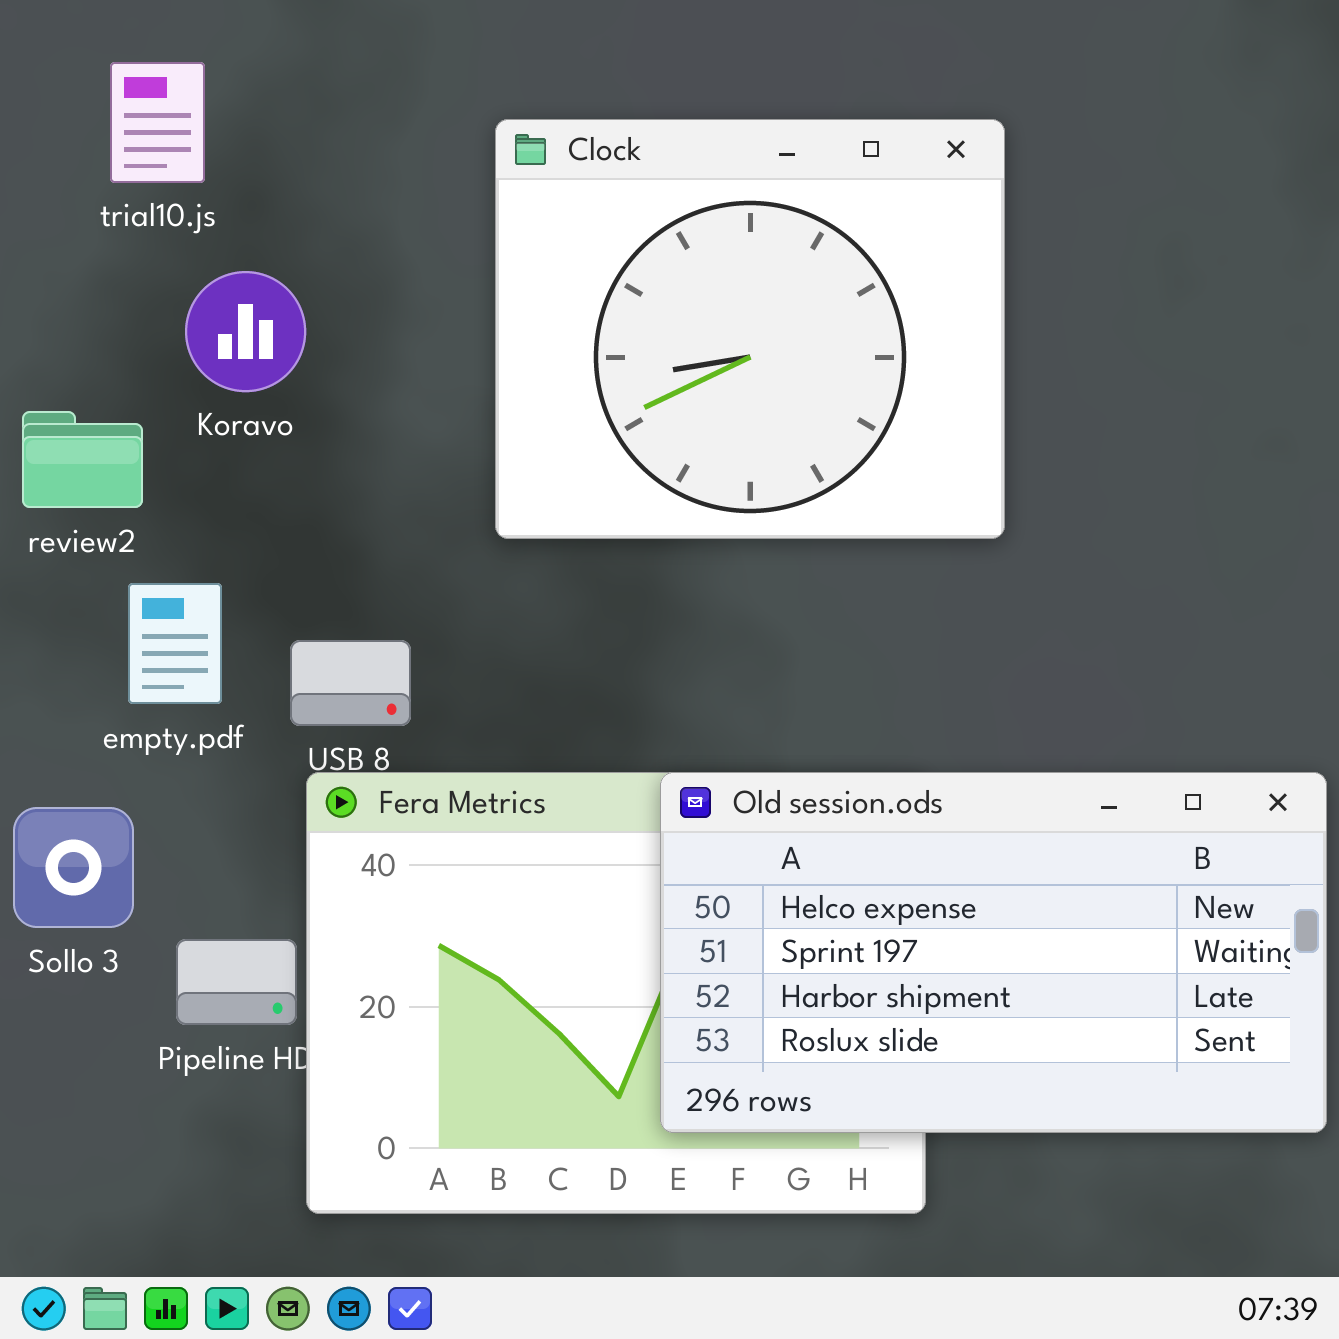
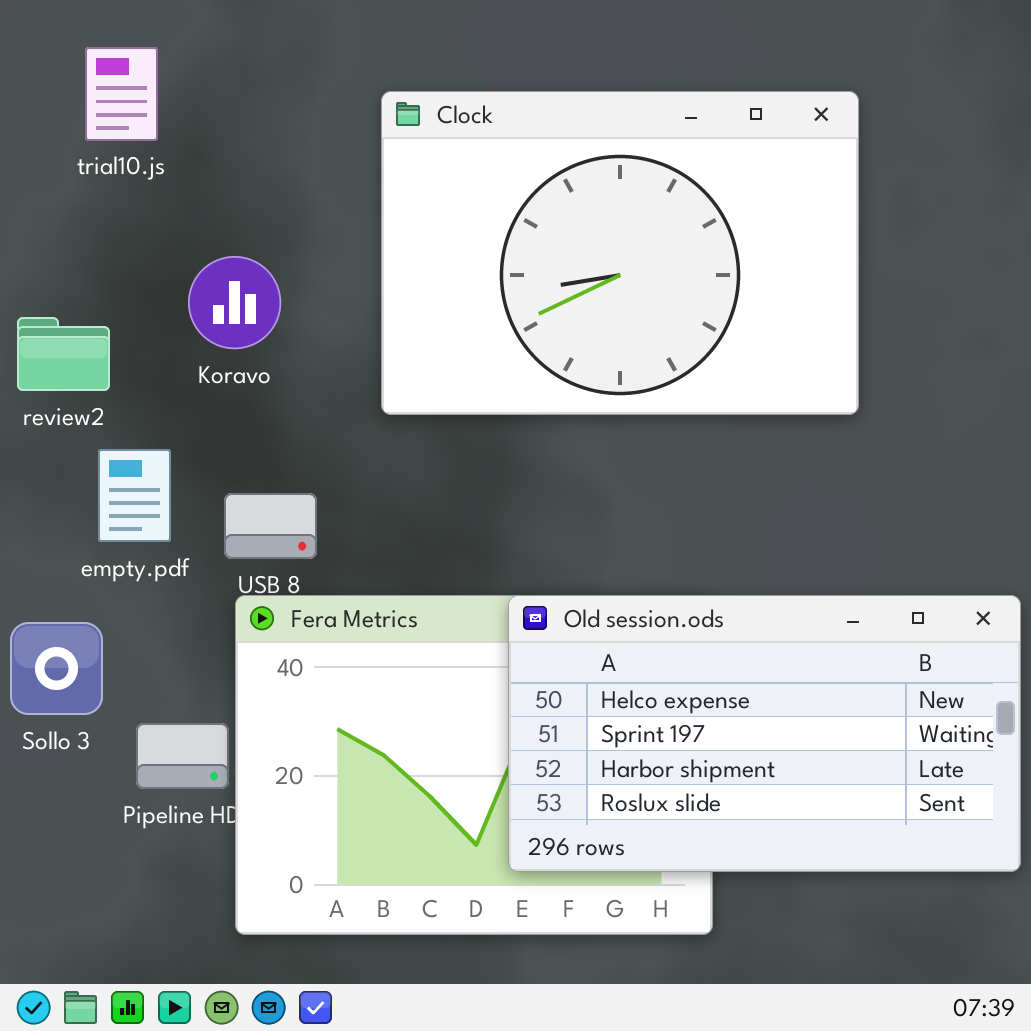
Clock: [495,119,1005,539] -> [381,91,859,415], resized
Koravo: [185,271,306,392] -> [188,256,281,349], moved

